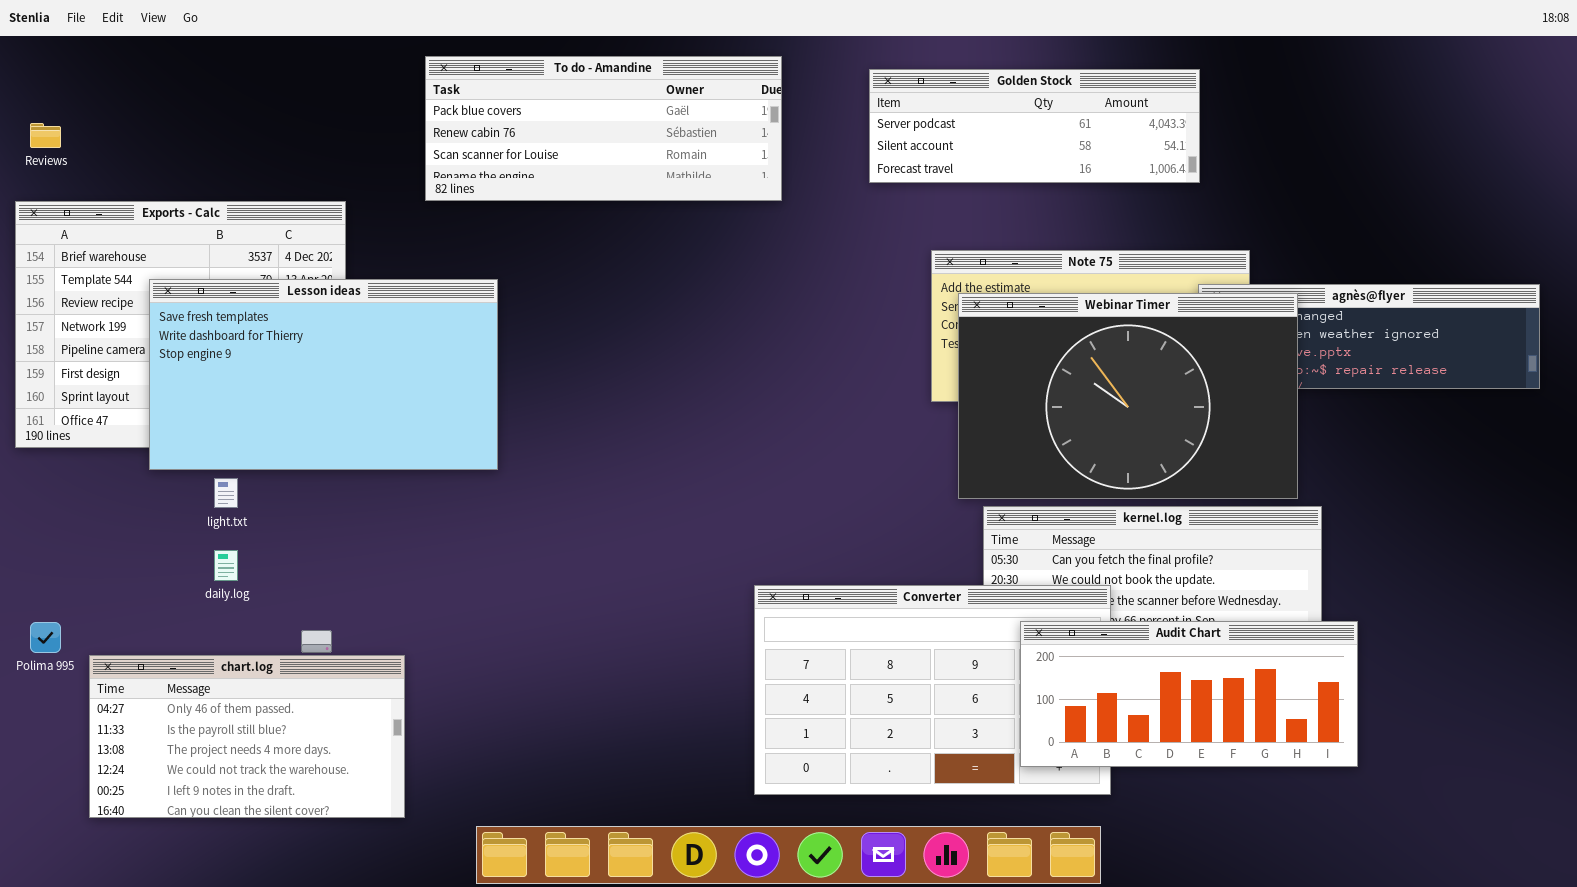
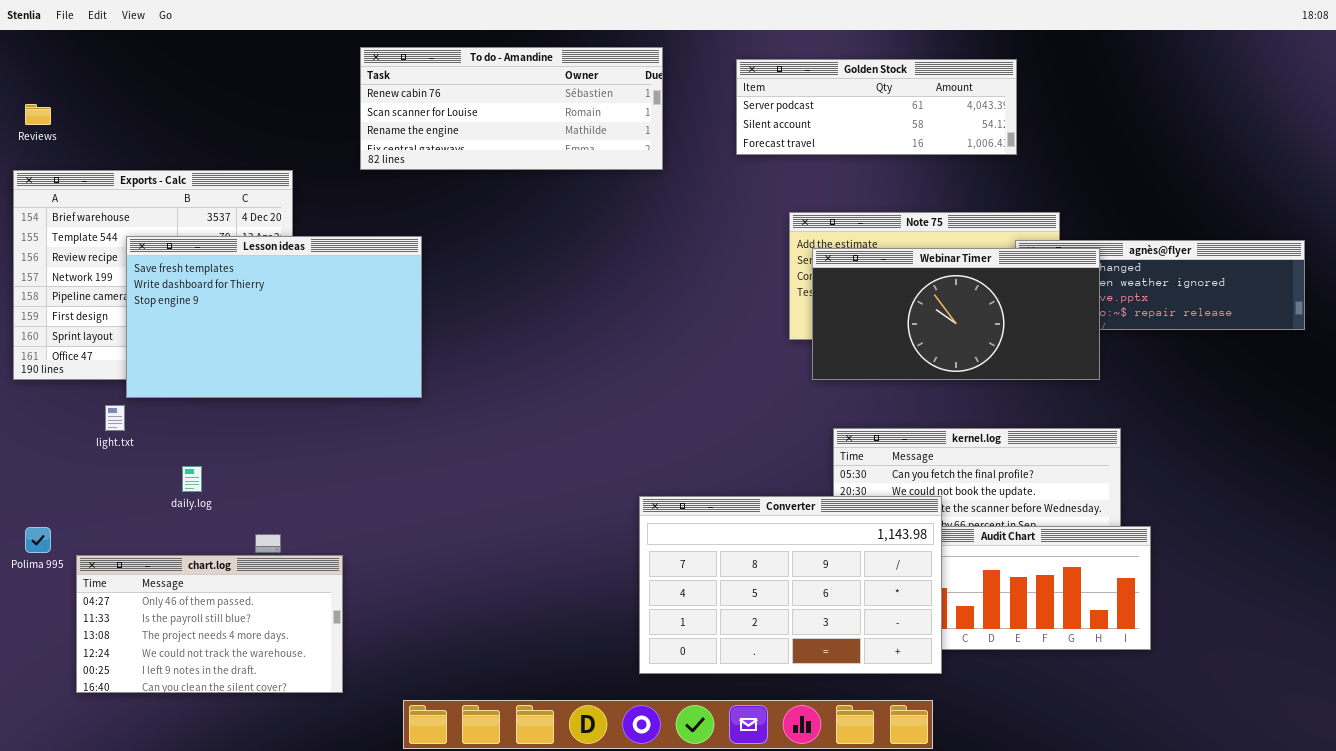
To do - Amandine: [425,56,782,201] -> [360,47,663,170], scrolled down 1 row
Webinar Timer: [958,293,1298,499] -> [812,248,1100,380], resized
light.txt: [214,478,238,508] -> [105,405,125,431], moved
Converter: [754,585,1111,795] -> [639,496,942,674], raised

